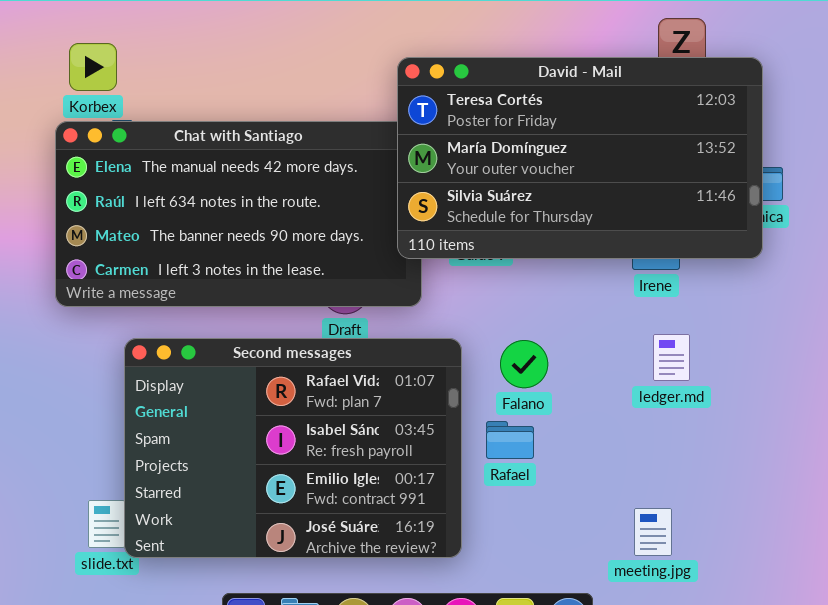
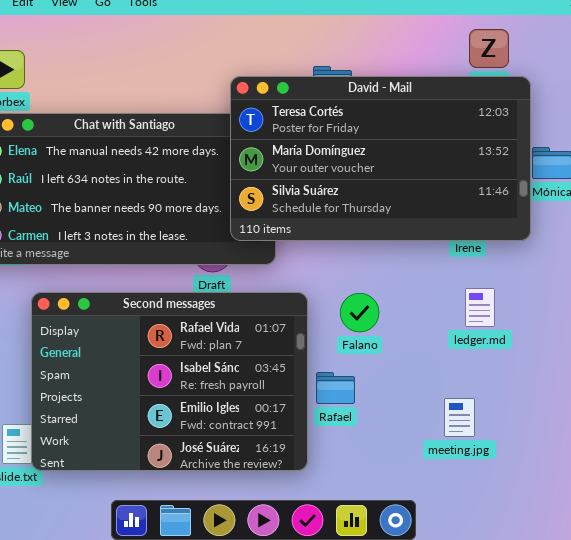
David - Mail: [397,57,763,259] -> [230,76,531,241], moved
Rafael: [486,421,534,459] -> [316,372,355,404], moved
meeting.jpg: [634,508,672,556] -> [444,398,475,437], moved

